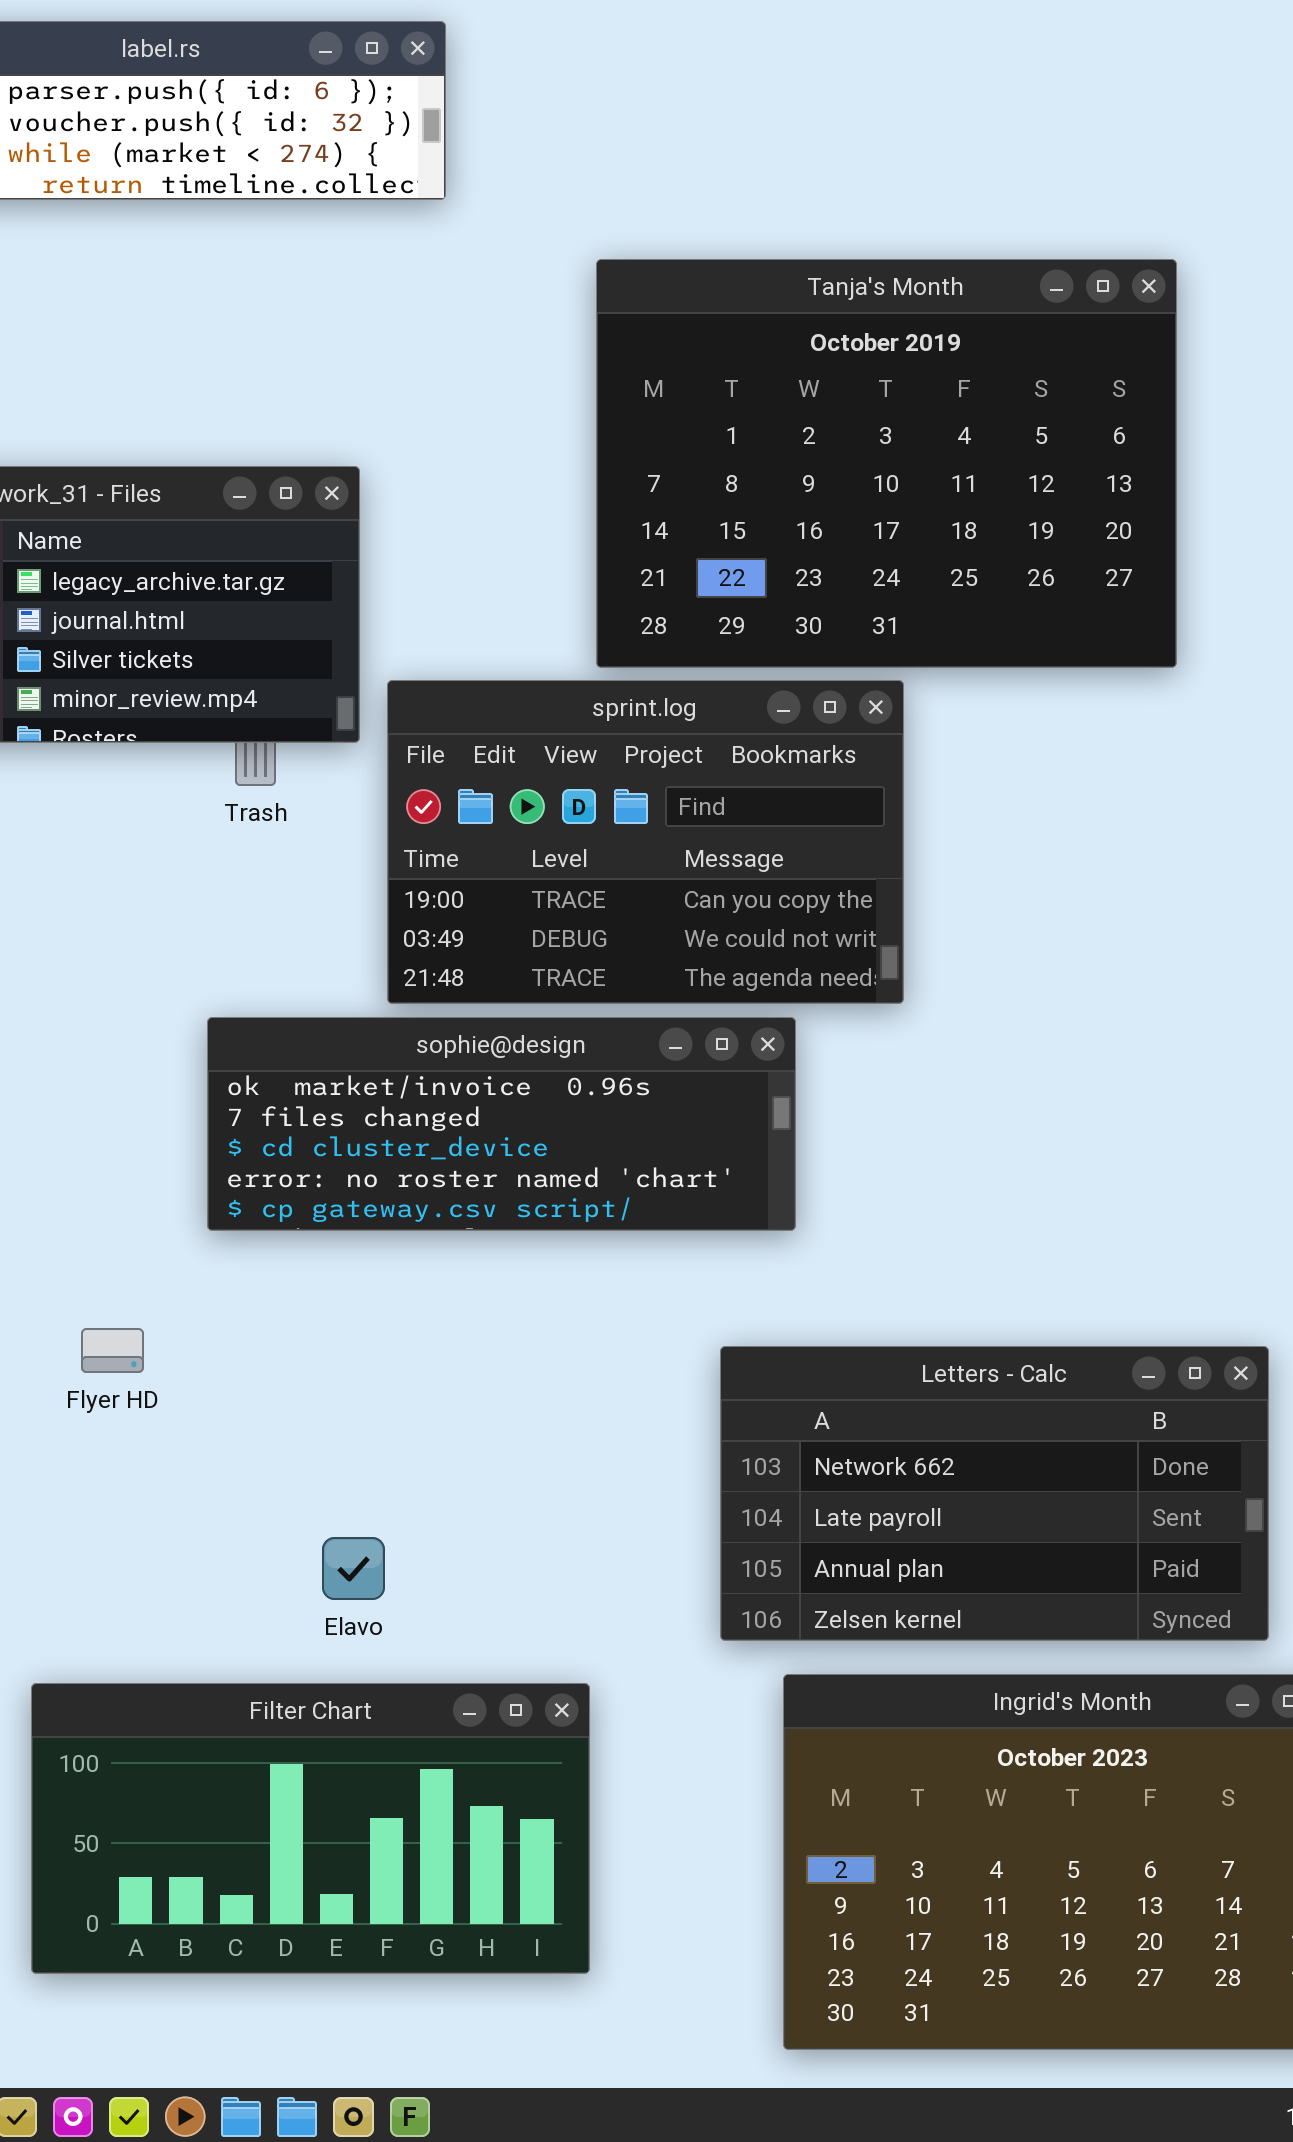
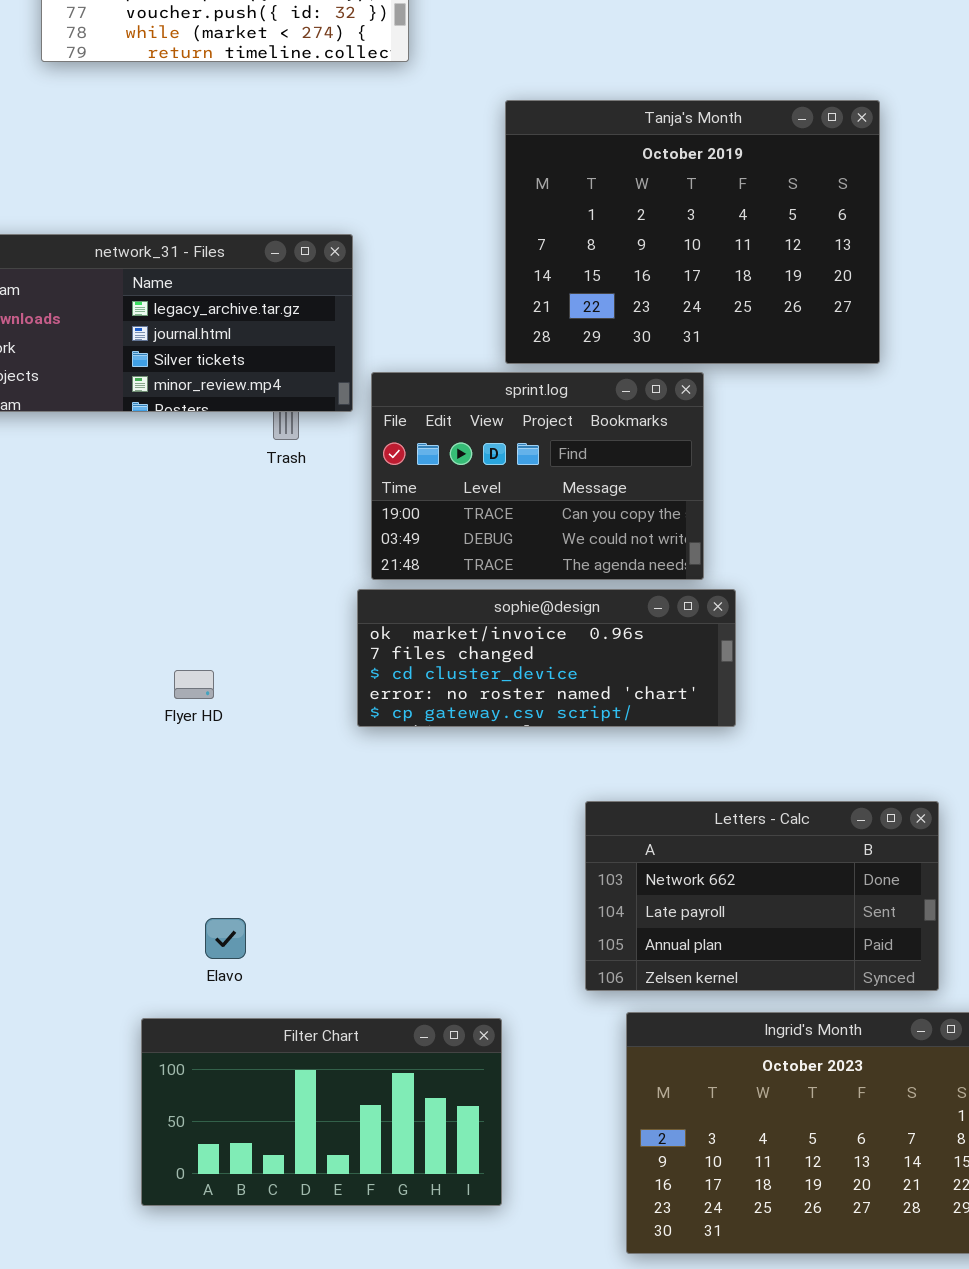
sophie@design: [207,1017,796,1231] -> [357,589,736,727], moved
Flyer HD: [81,1328,144,1373] -> [174,670,214,699], moved
Elavo: [322,1537,385,1600] -> [205,918,246,959], moved

